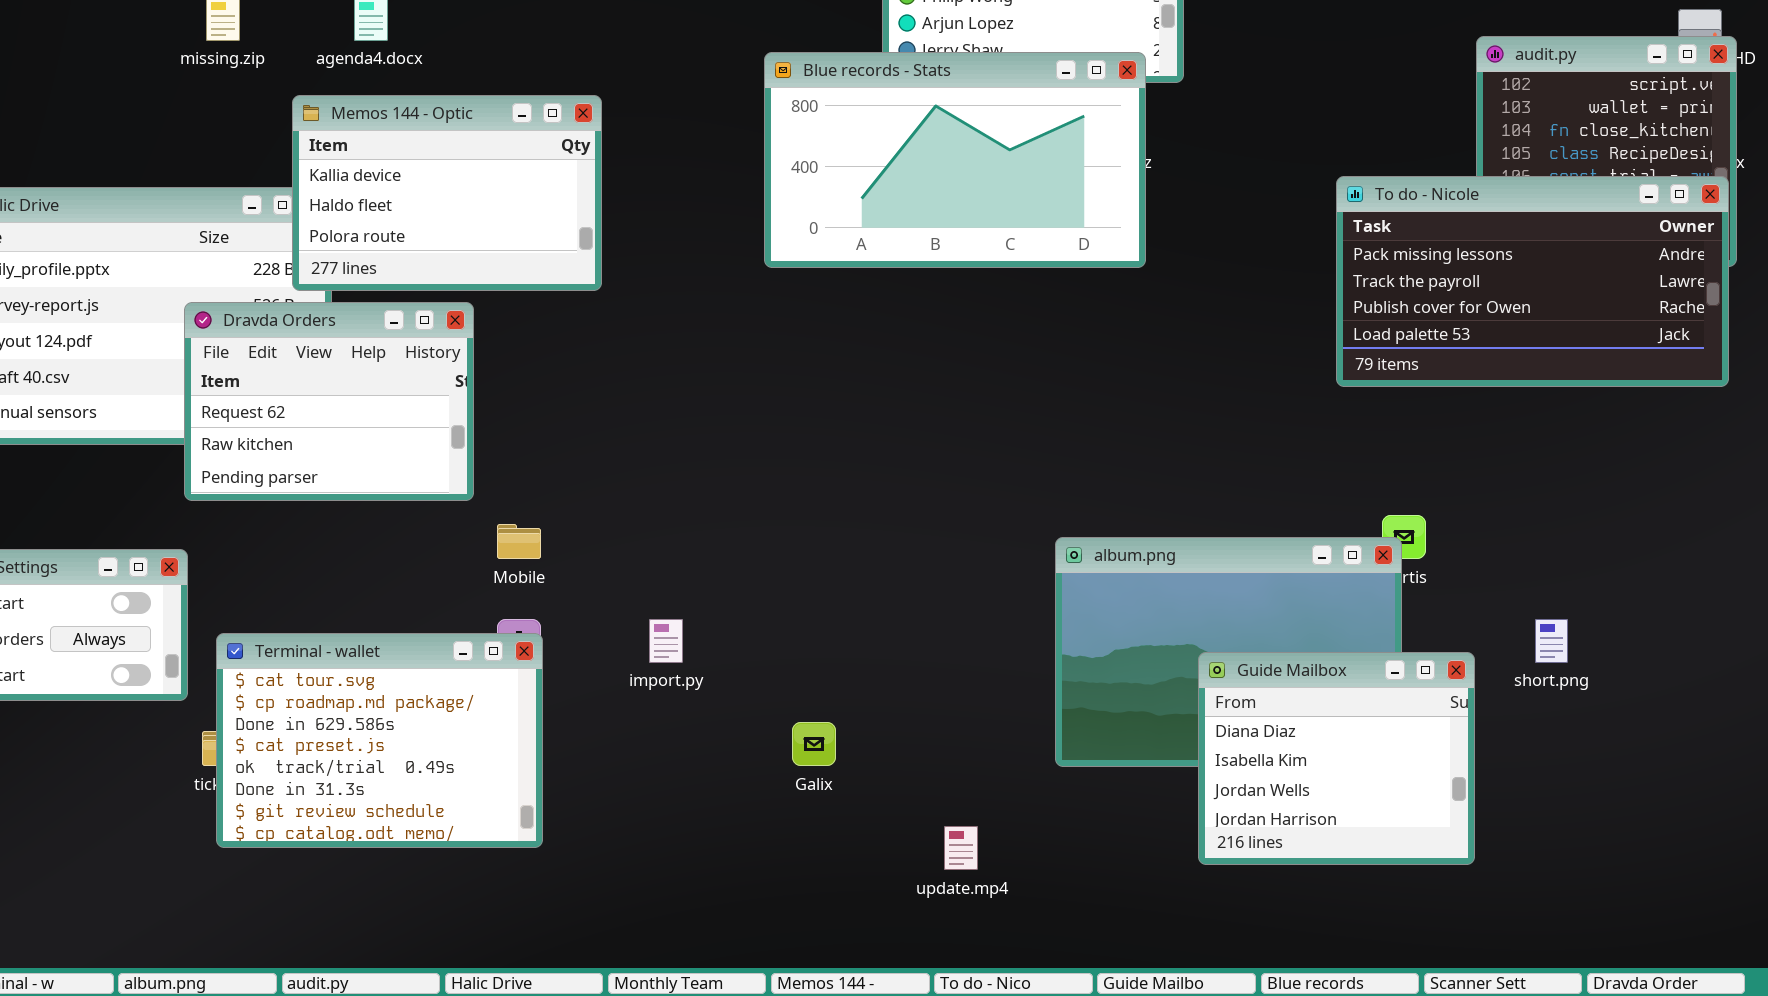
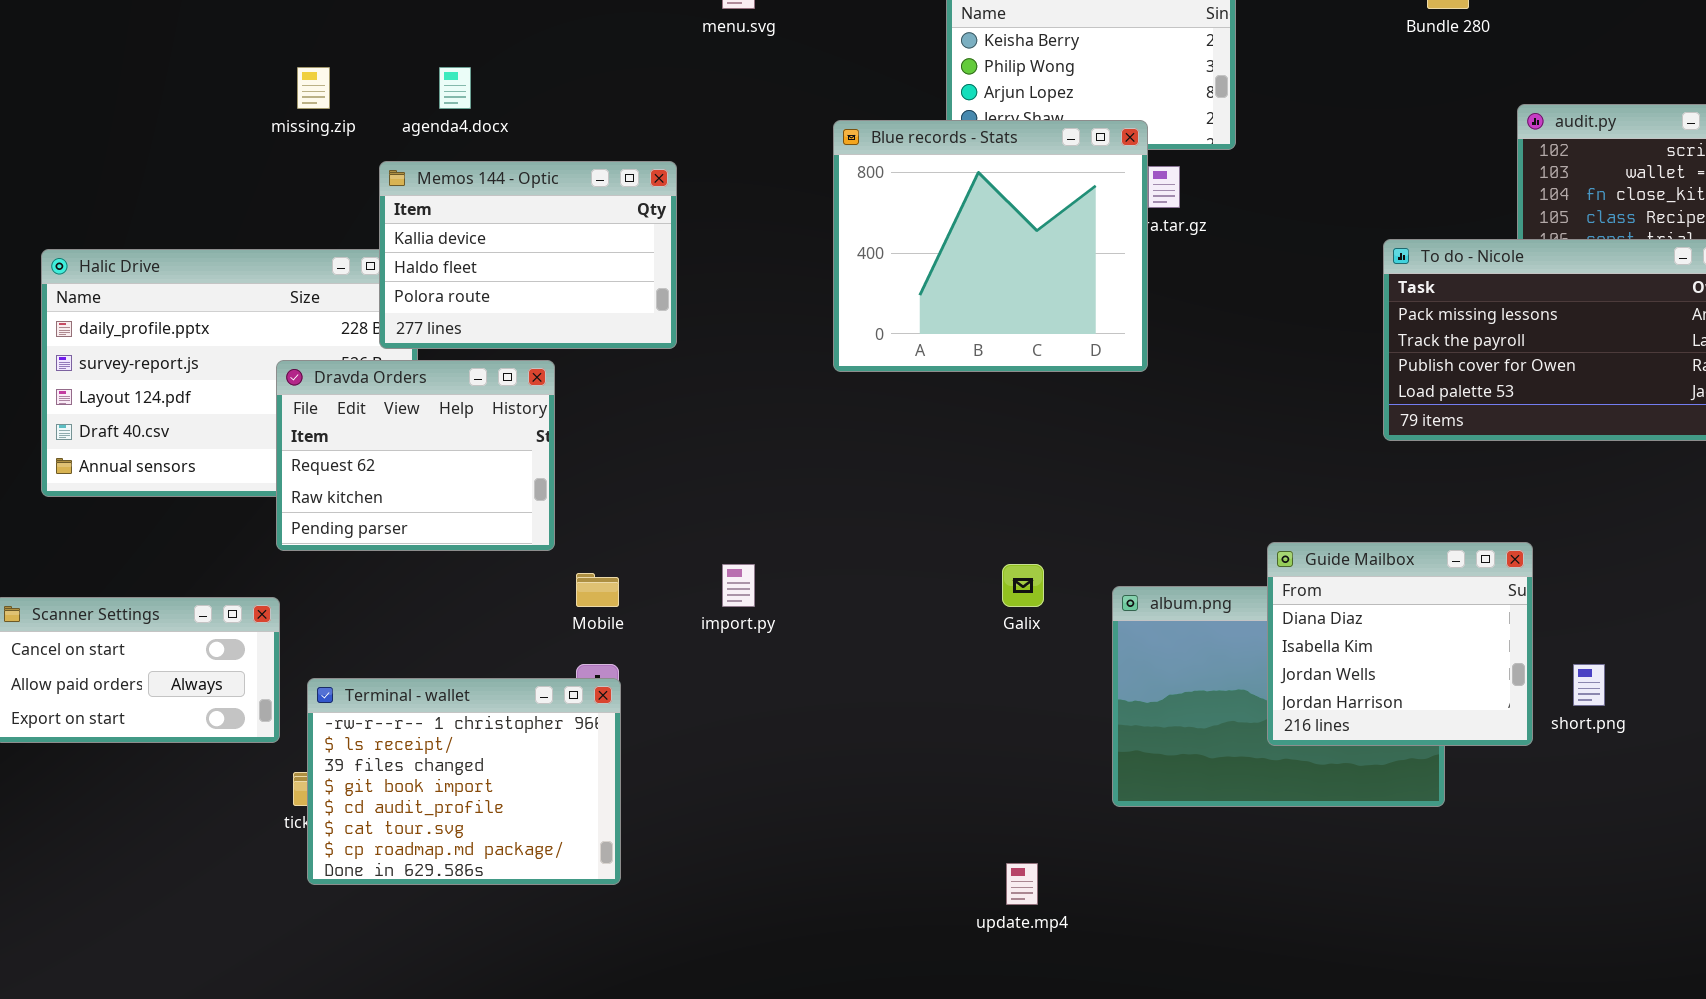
Blue records - Stats: [764,52,1146,268] -> [833,120,1148,372], resized
import.py: [649,619,683,663] -> [722,564,755,607], moved
Terminal - wallet: [216,633,543,848] -> [307,678,621,885], scrolled up 5 rows
Guide Mailbox: [1198,652,1475,865] -> [1267,542,1533,746], moved
Galix: [792,722,836,766] -> [1002,564,1044,607], moved

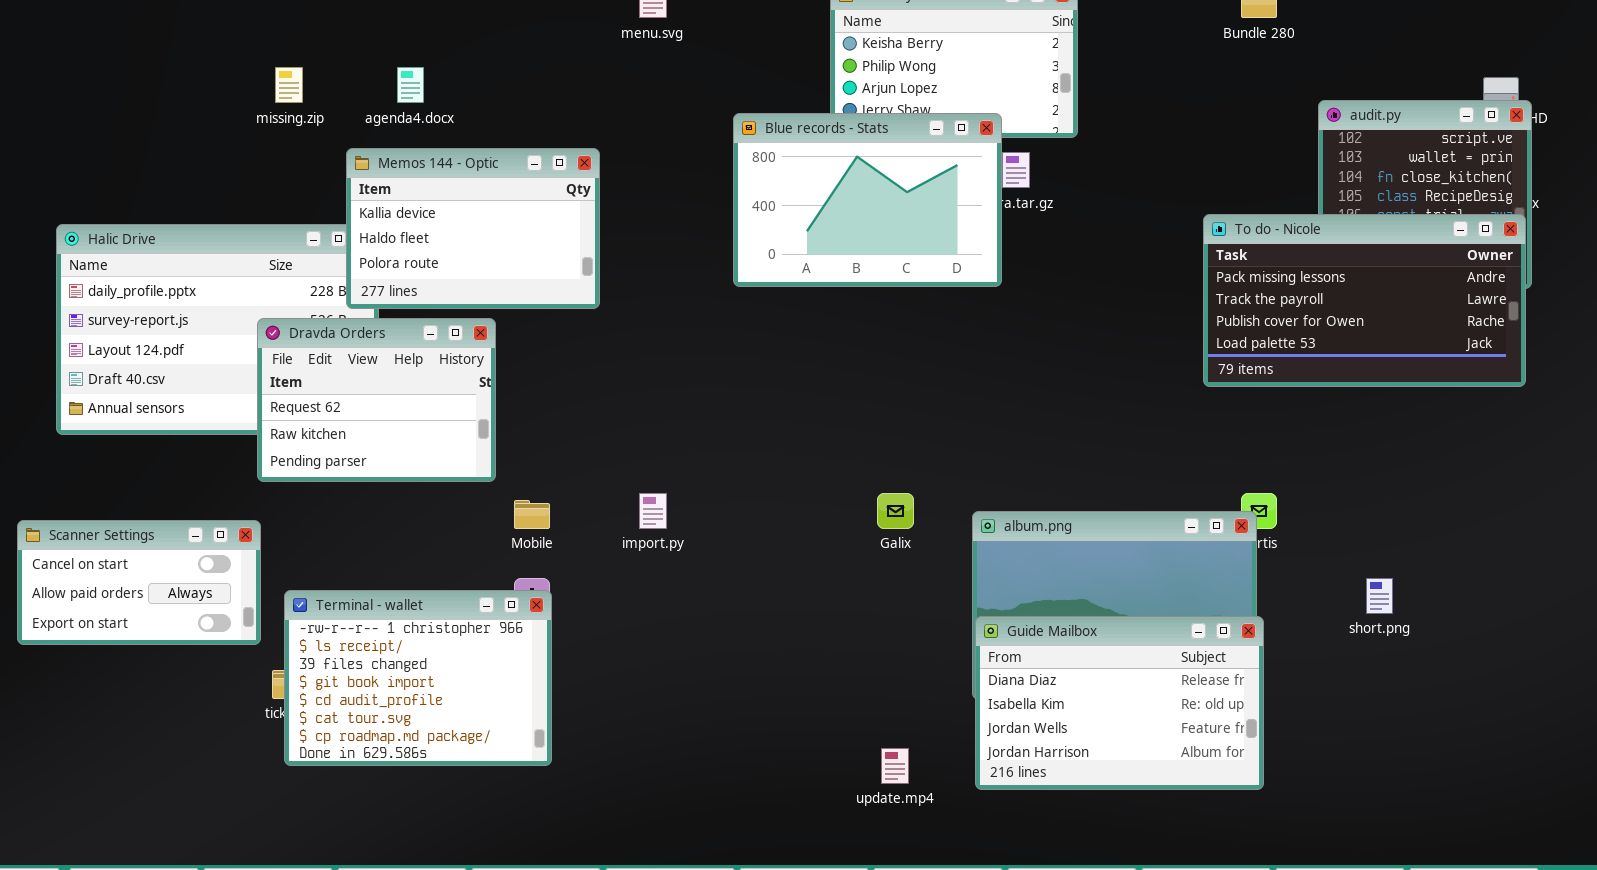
Blue records - Stats: [833,120,1148,372] -> [733,113,1002,287], resized
Guide Mailbox: [1267,542,1533,746] -> [975,616,1264,790], moved, resized

